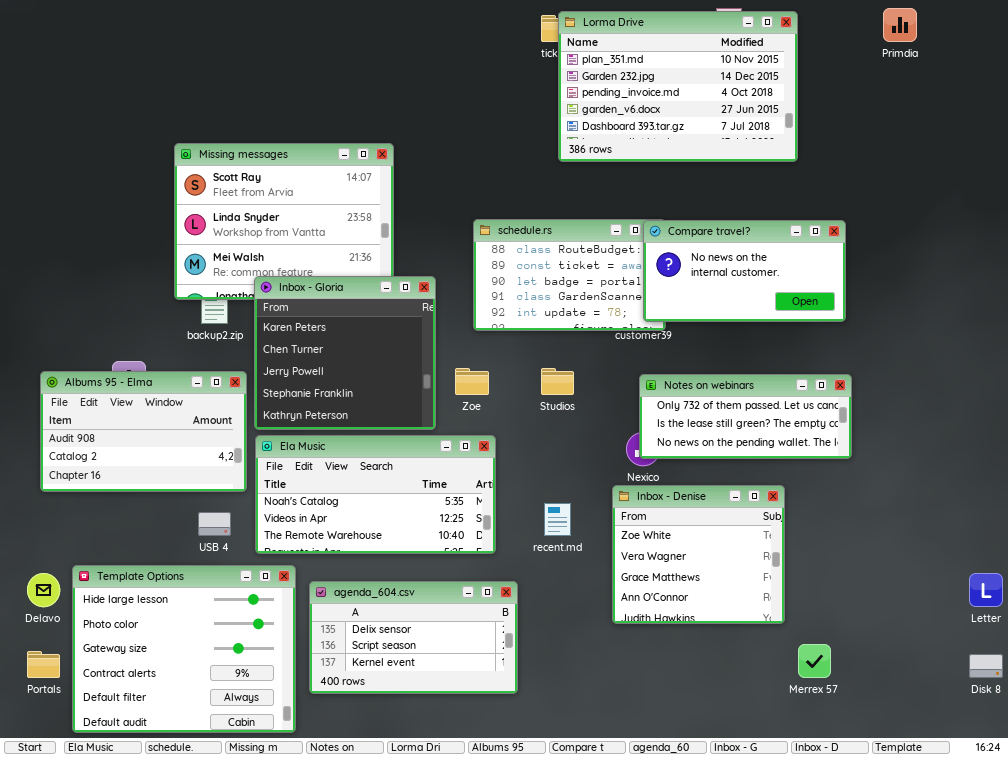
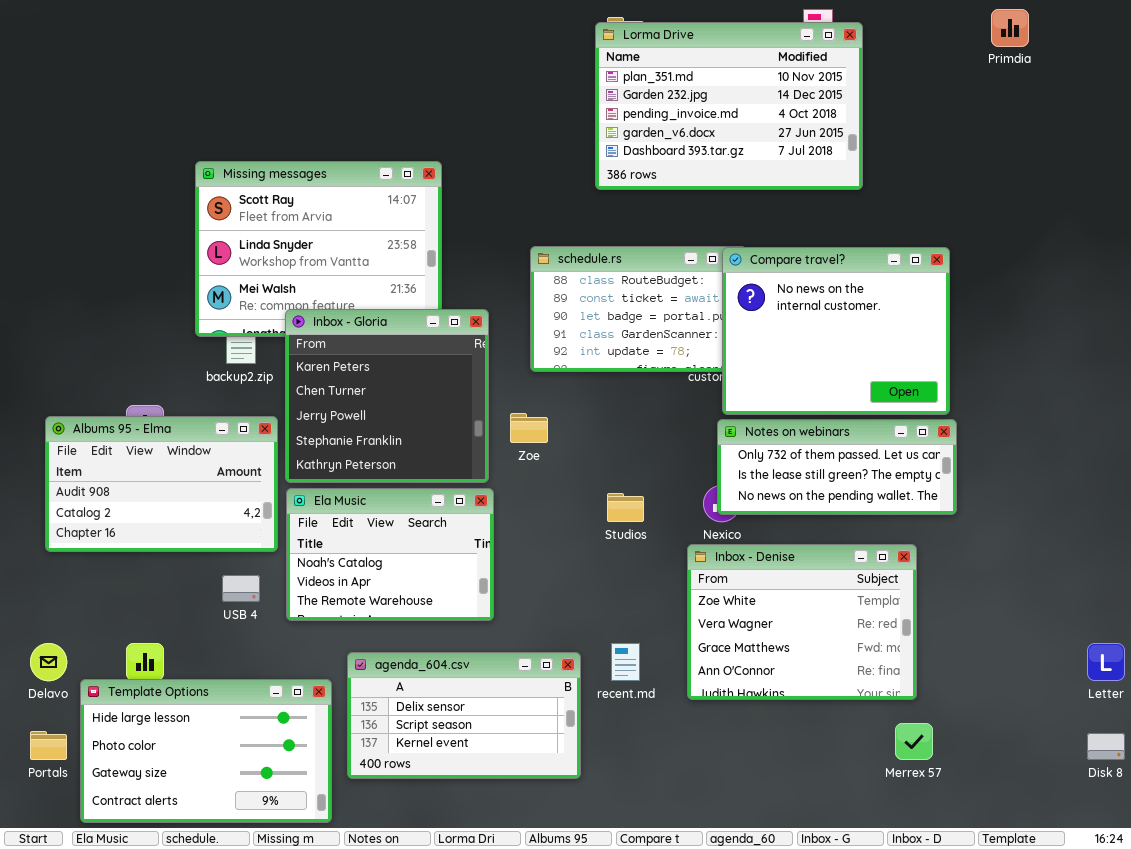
Lorma Drive: [558,11,798,162] -> [595,22,863,190], moved
Compare travel?: [643,220,846,322] -> [722,247,950,415], resized
Studios: [541,368,574,395] -> [607,493,644,522], moved
Ela Music: [255,435,496,554] -> [286,488,494,621], resized
Inbox - Denise: [612,485,785,624] -> [687,544,917,700], resized
recent.md: [544,503,571,536] -> [611,643,640,681], moved
Template Options: [72,565,296,733] -> [80,679,332,823], resized

